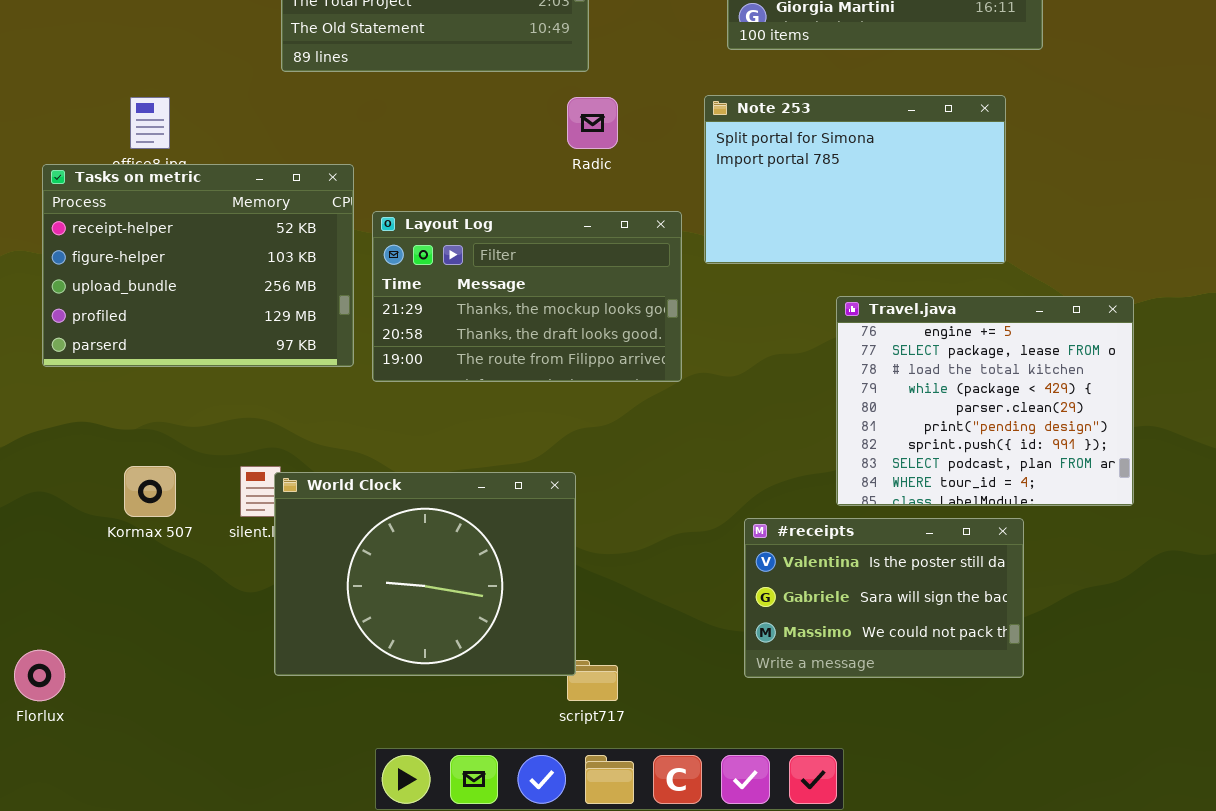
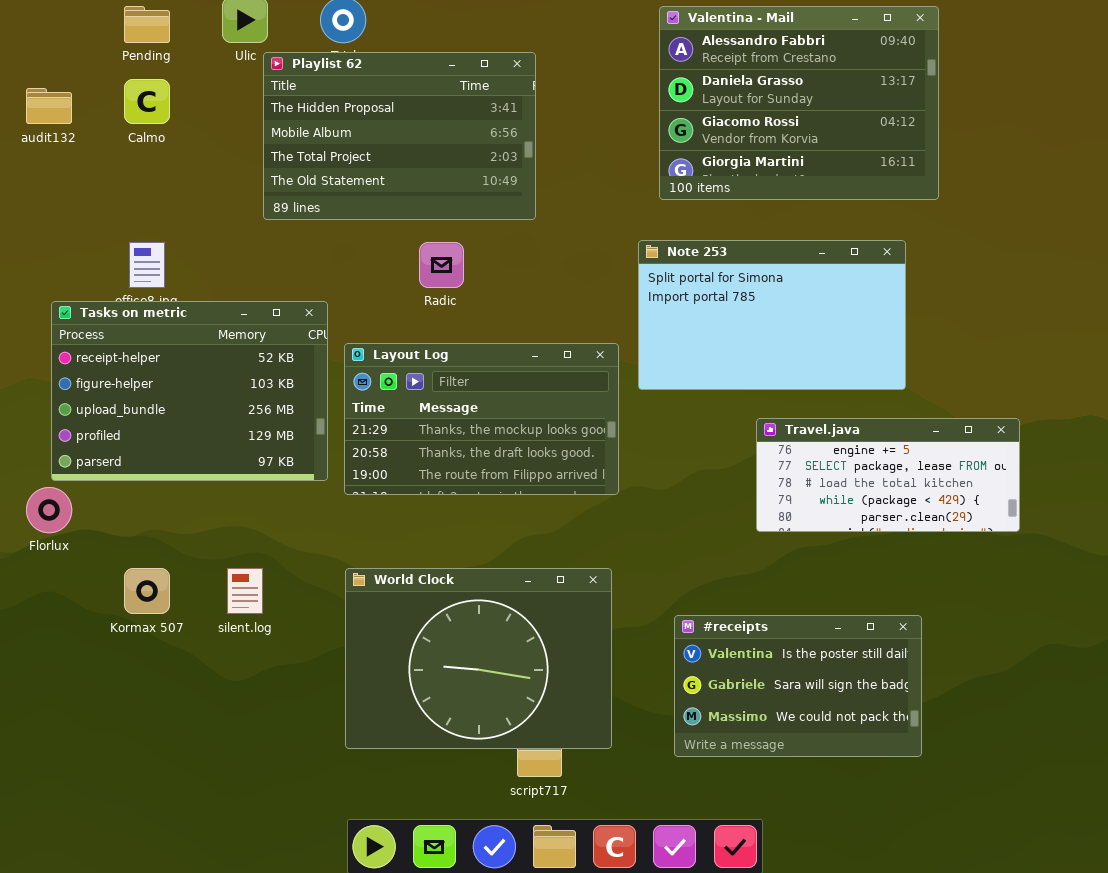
Radic: [567,97,618,149] -> [419,242,464,288], moved
Travel.java: [836,296,1134,506] -> [756,418,1020,532], resized
World Clock: [274,472,576,676] -> [345,568,612,749], moved
Florlux: [14,650,65,701] -> [26,487,72,533], moved

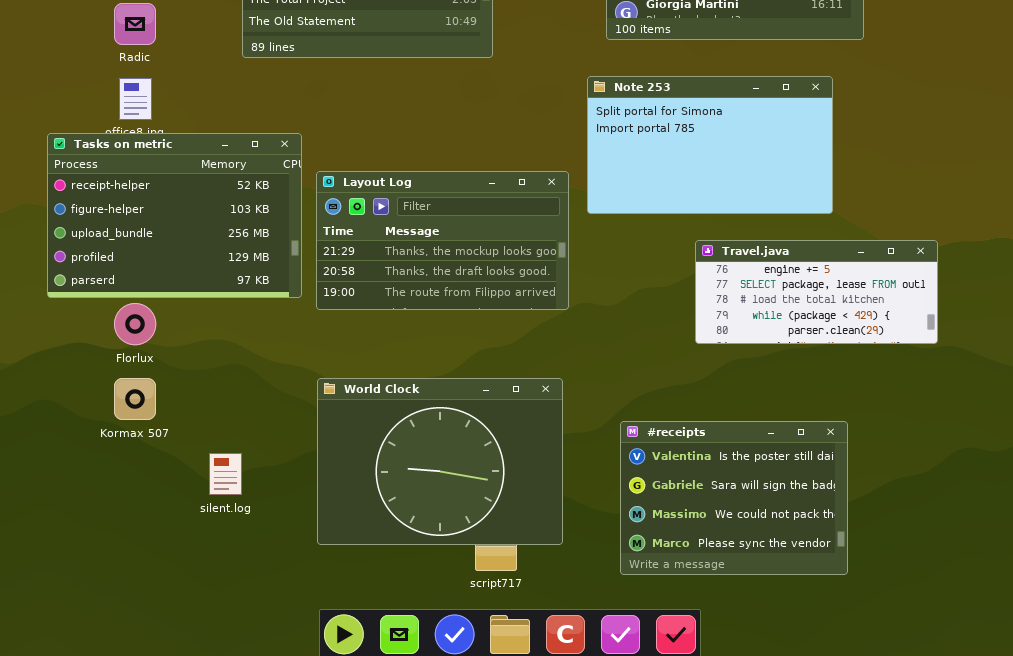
Radic: [419,242,464,288] -> [114,3,156,45], moved
Florlux: [26,487,72,533] -> [114,303,156,345], moved
silent.log: [227,568,263,614] -> [209,453,242,495], moved
#receipts: [674,615,922,757] -> [620,421,848,575], resized

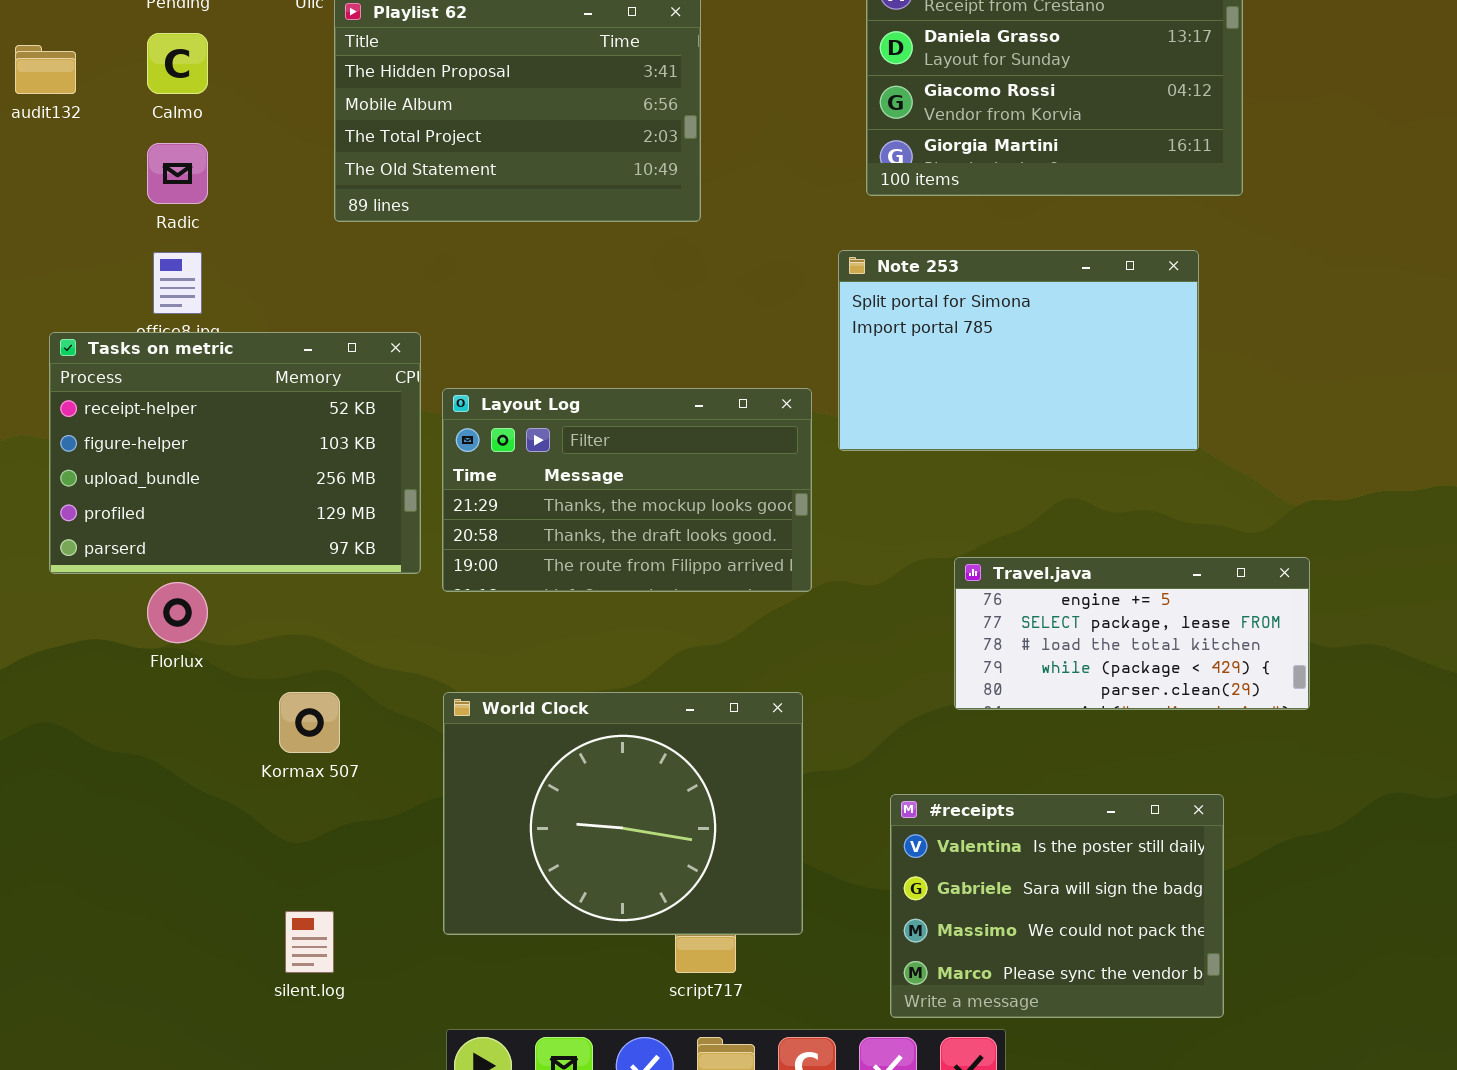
Travel.java: [695,240,938,344] -> [954,557,1310,710], moved
Kormax 507: [114,378,156,420] -> [279,692,340,753], moved
#receipts: [620,421,848,575] -> [890,794,1224,1018], moved
silent.log: [209,453,242,495] -> [285,911,334,973], moved

